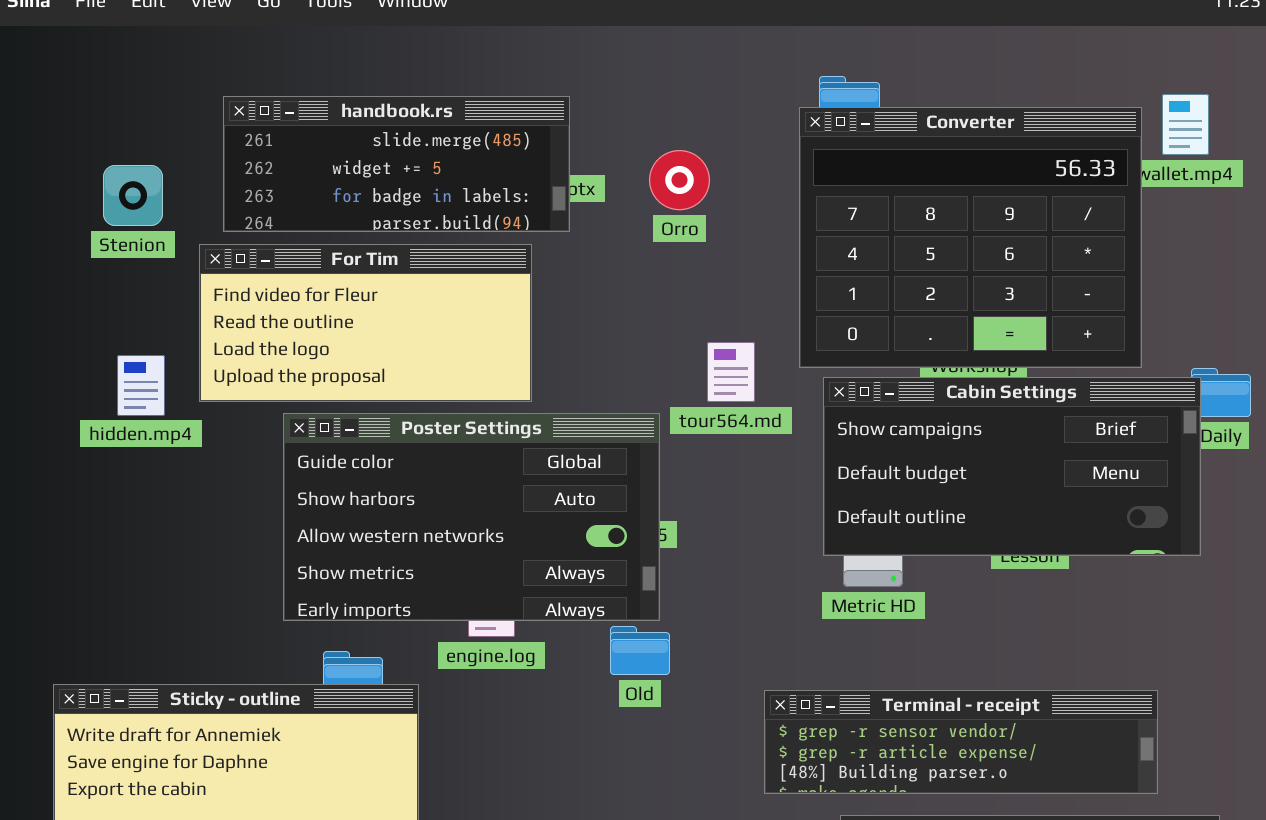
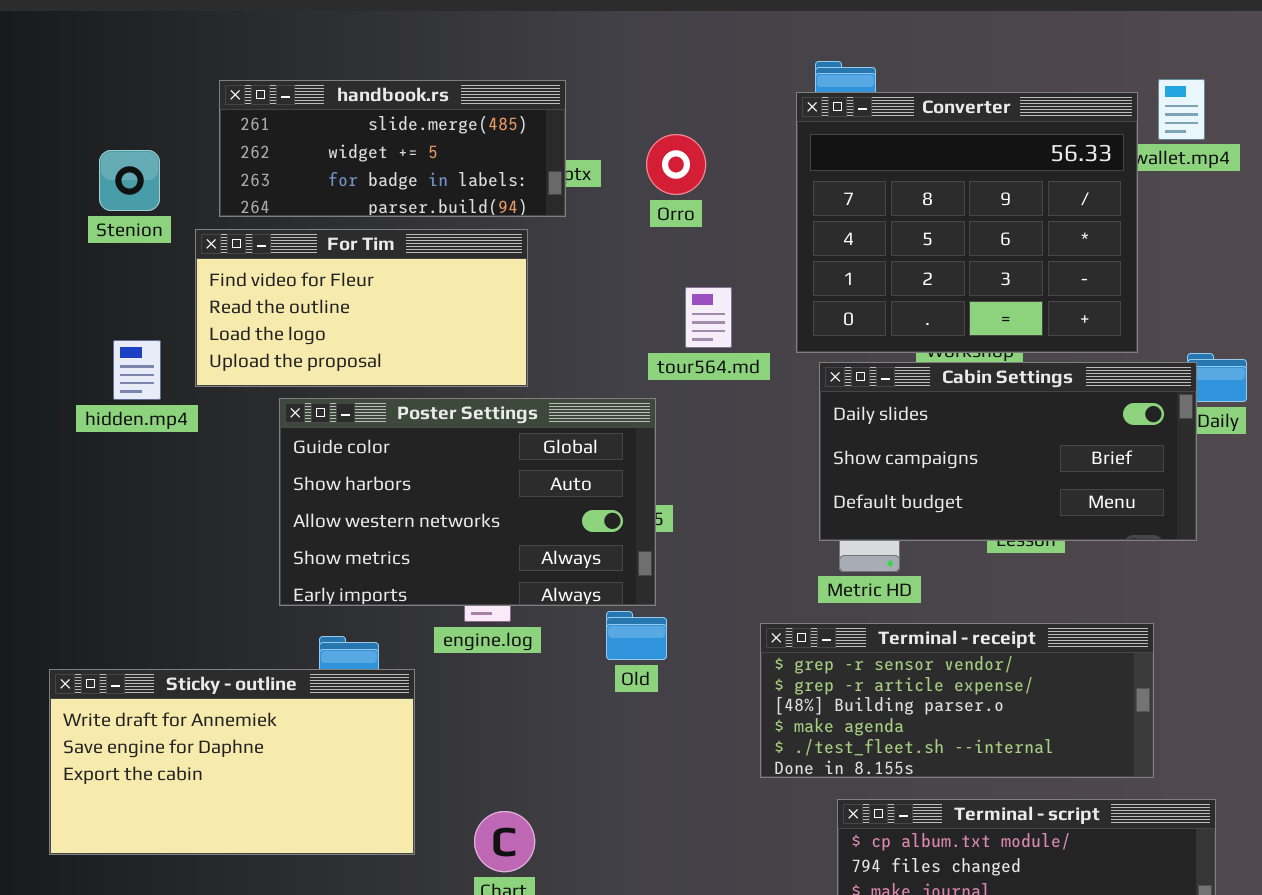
tour564.md: [707,342,755,402] -> [685,287,732,348], moved
Cabin Settings: [823,377,1201,556] -> [819,362,1197,541], scrolled up 1 row
Terminal - receipt: [764,690,1158,794] -> [760,623,1154,778], resized

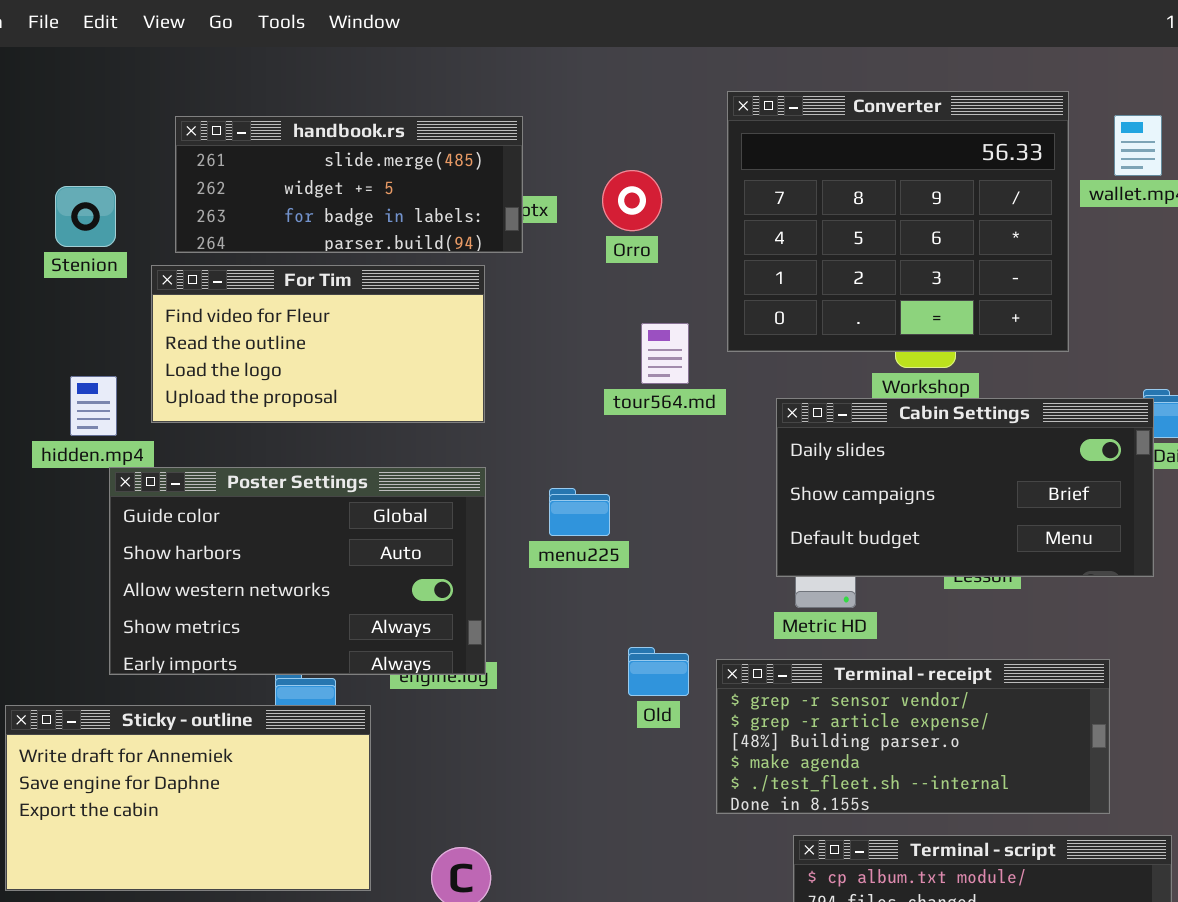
Converter: [796,92,1138,353] -> [727,91,1069,352], moved
Poster Settings: [279,398,656,606] -> [109,467,486,675], moved
Old: [606,611,667,660] -> [628,647,689,696], moved

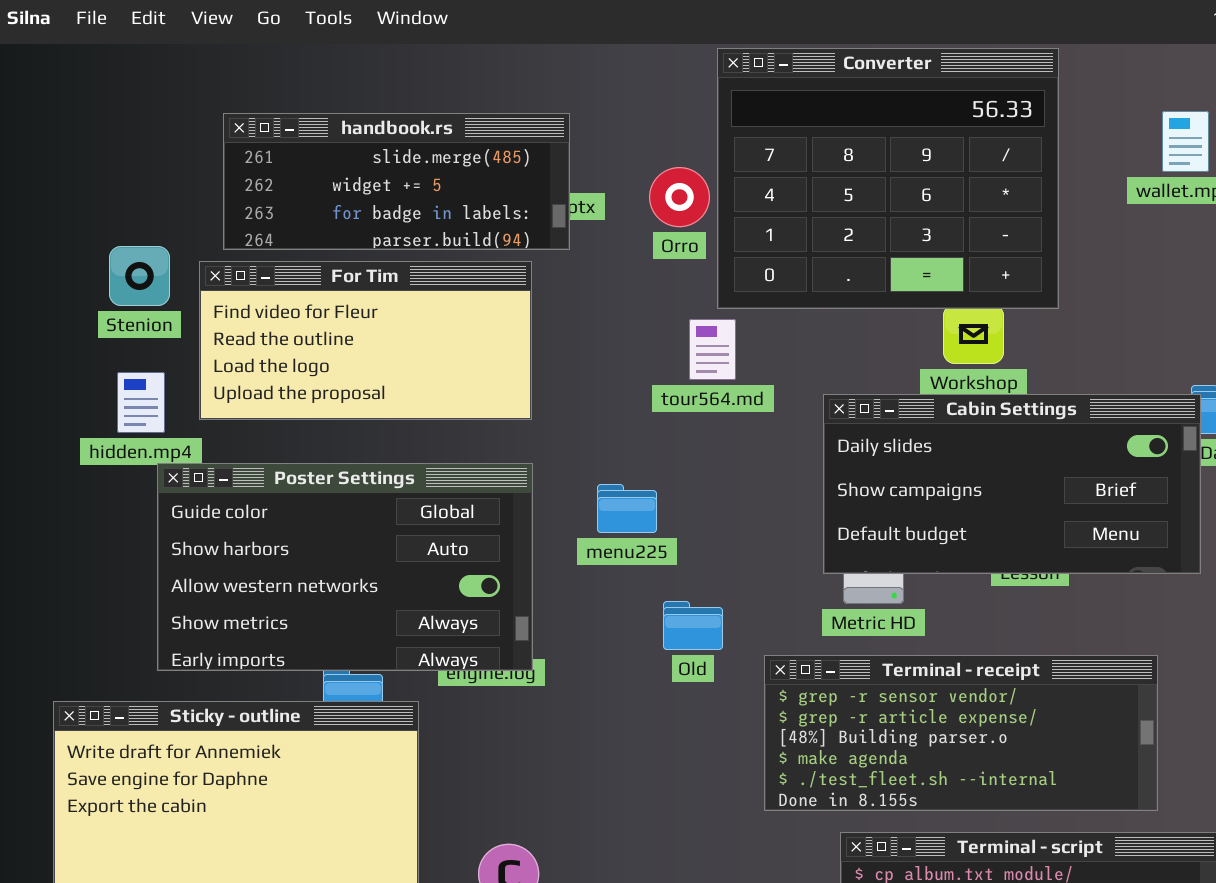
Converter: [727,91,1069,352] -> [717,48,1059,309], moved
Stenion: [55,186,116,247] -> [109,246,170,306], moved
Old: [628,647,689,696] -> [663,601,723,650], moved

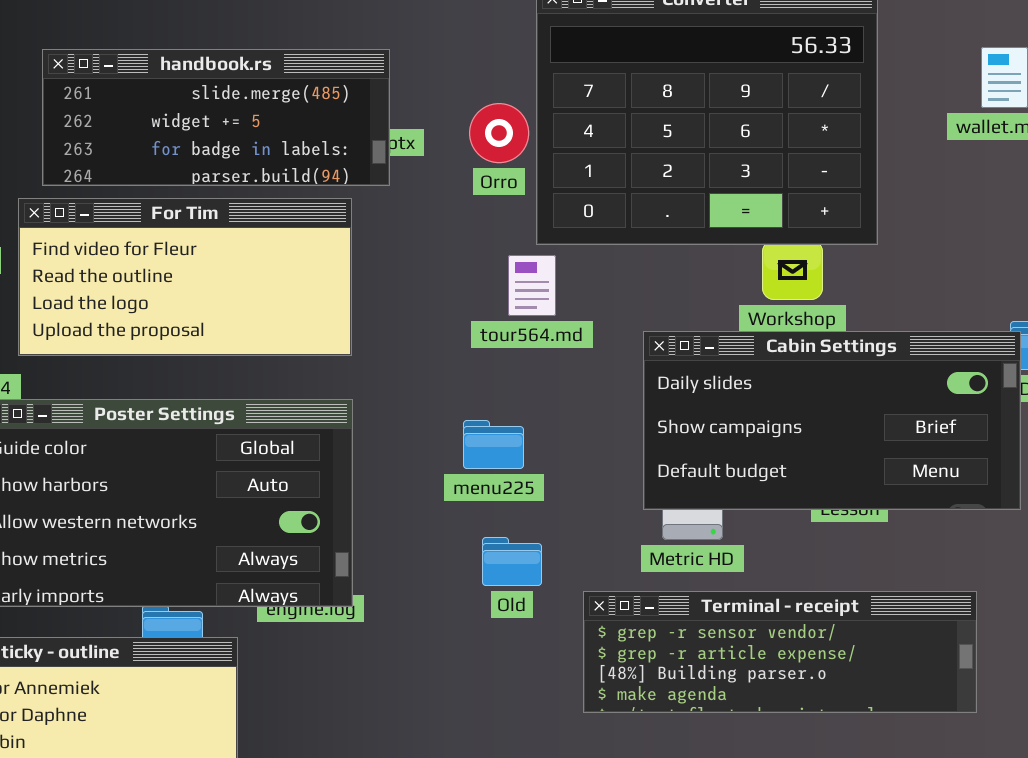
menu225: [597,484,657,533] -> [463,420,524,469], moved
Terminal - receipt: [764,655,1158,811] -> [583,591,977,713], resized

